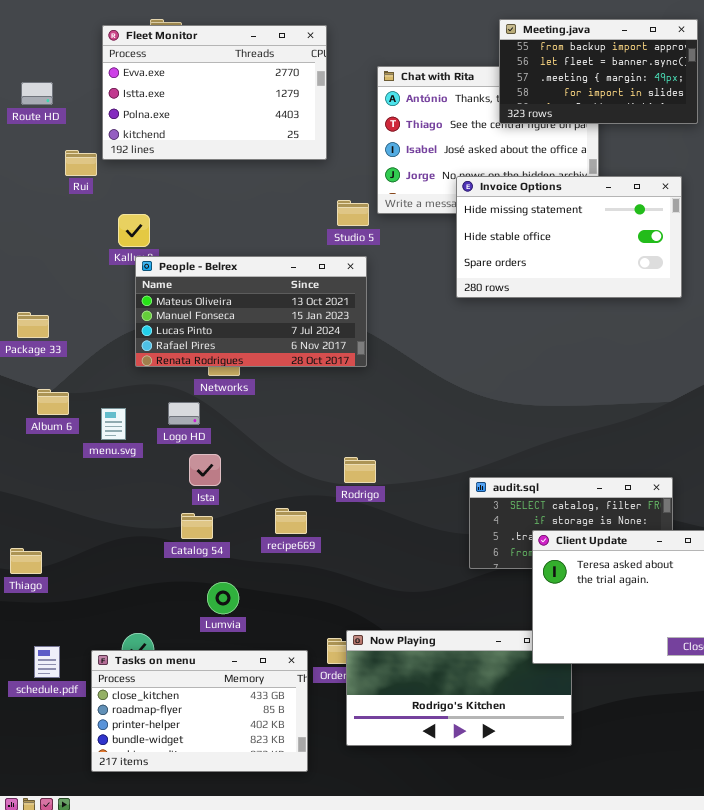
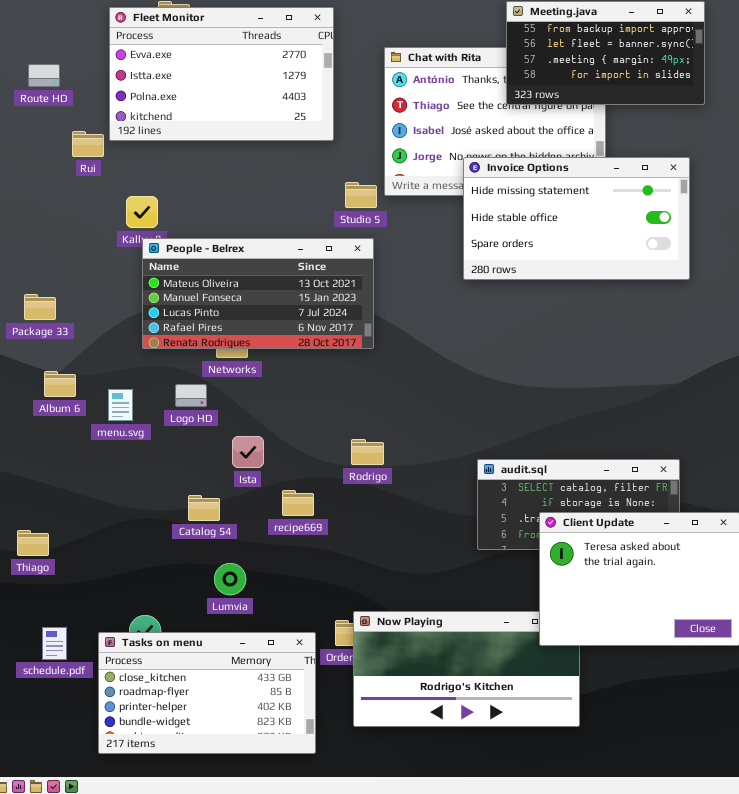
Ista: [189,454,221,486] -> [232,436,264,468], moved

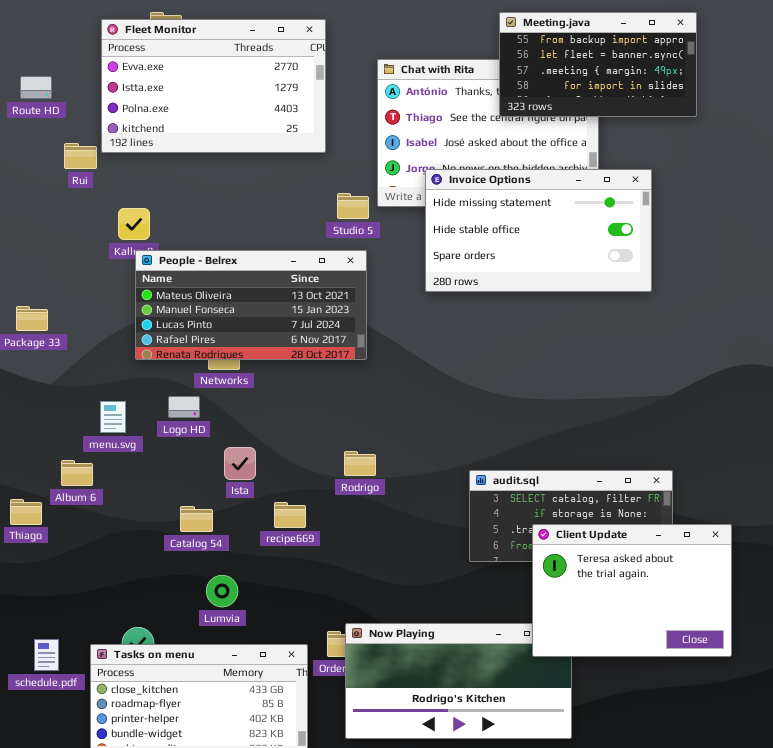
Invoice Options: [463,157,690,280] -> [425,169,652,292], moved
Album 6: [44,371,76,397] -> [61,460,93,486], moved
Thiago: [17,530,49,556] -> [10,499,42,525], moved

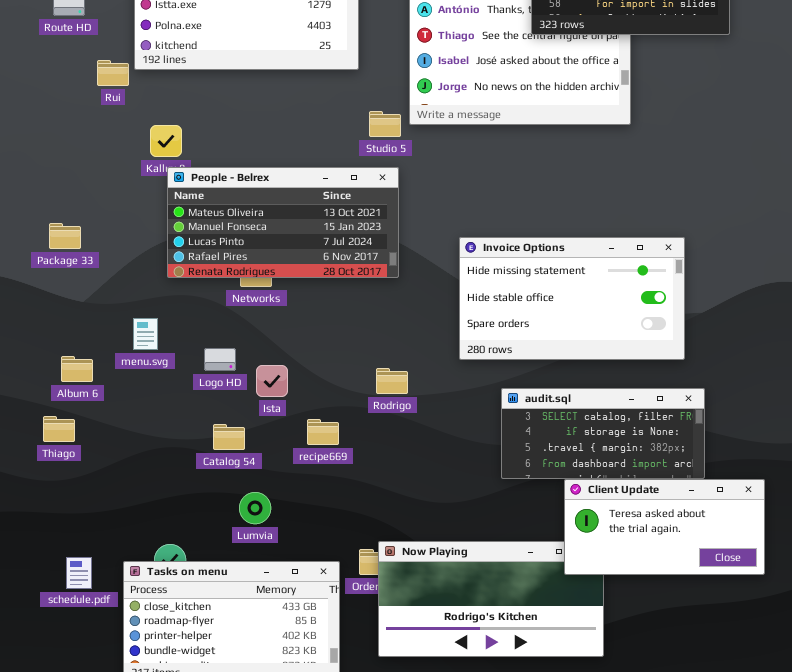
Invoice Options: [425,169,652,292] -> [459,237,685,360], moved
Logo HD: [168,396,200,418] -> [204,348,236,371], moved
Album 6: [61,460,93,486] -> [61,356,93,382], moved
Client Update: [532,524,732,657] -> [564,479,765,575], resized

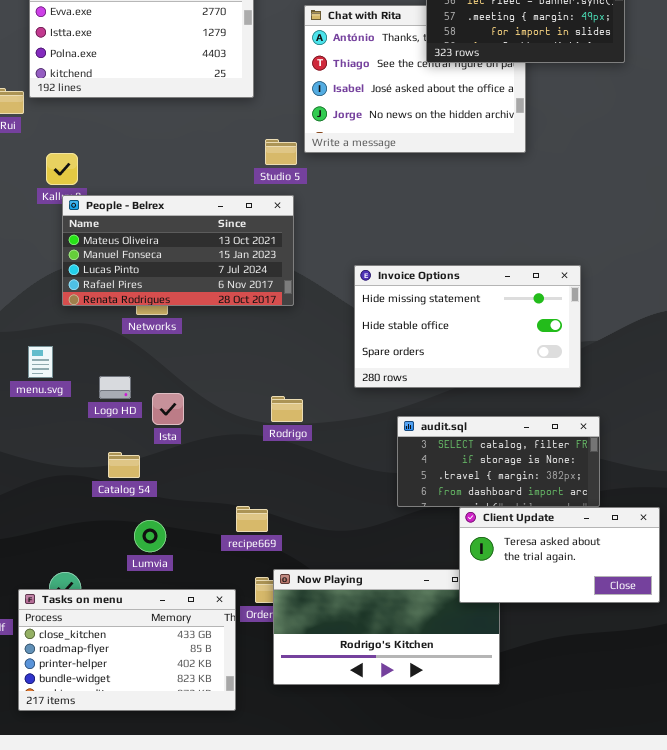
recipe669: [307,419,339,445] -> [236,506,268,532], moved

